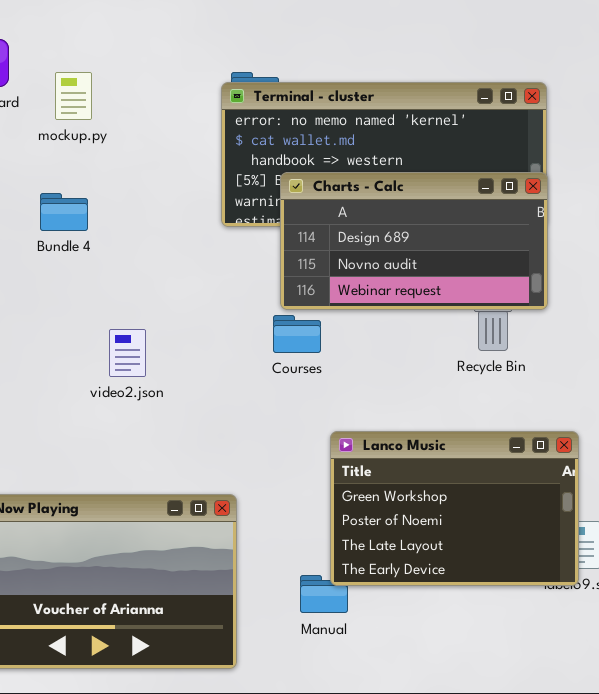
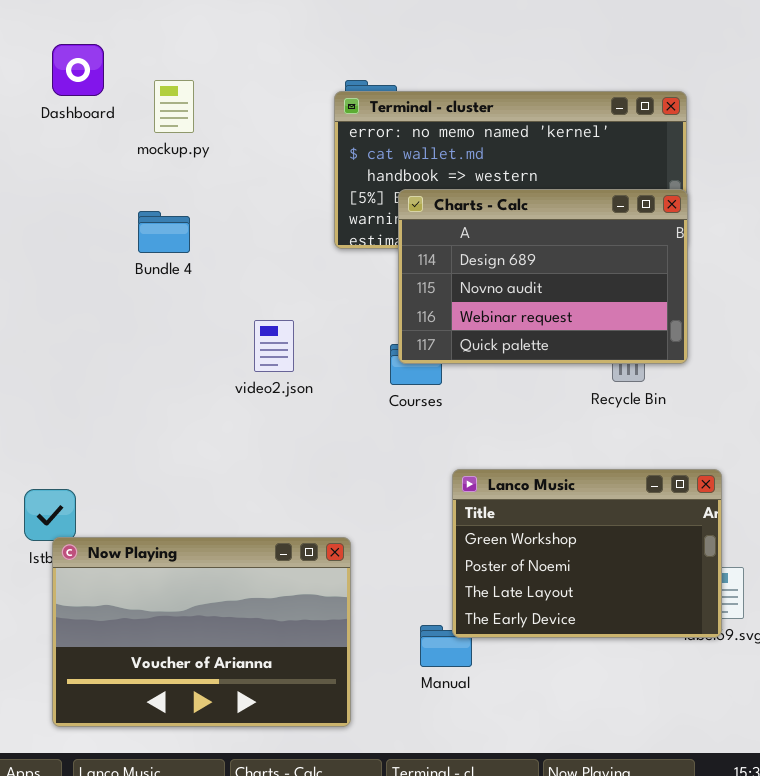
Charts - Calc: [280,172,548,310] -> [398,189,688,364], resized
video2.json: [109,329,146,377] -> [254,320,294,372], moved

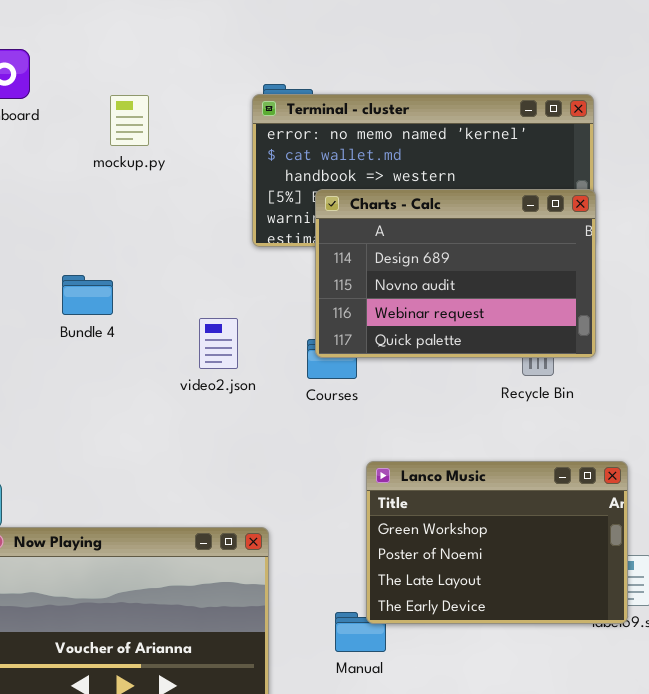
mockup.py: [154,80,194,133] -> [110,95,149,146], moved
Bundle 4: [138,211,190,253] -> [62,275,113,315], moved
video2.json: [254,320,294,372] -> [199,318,238,369], moved

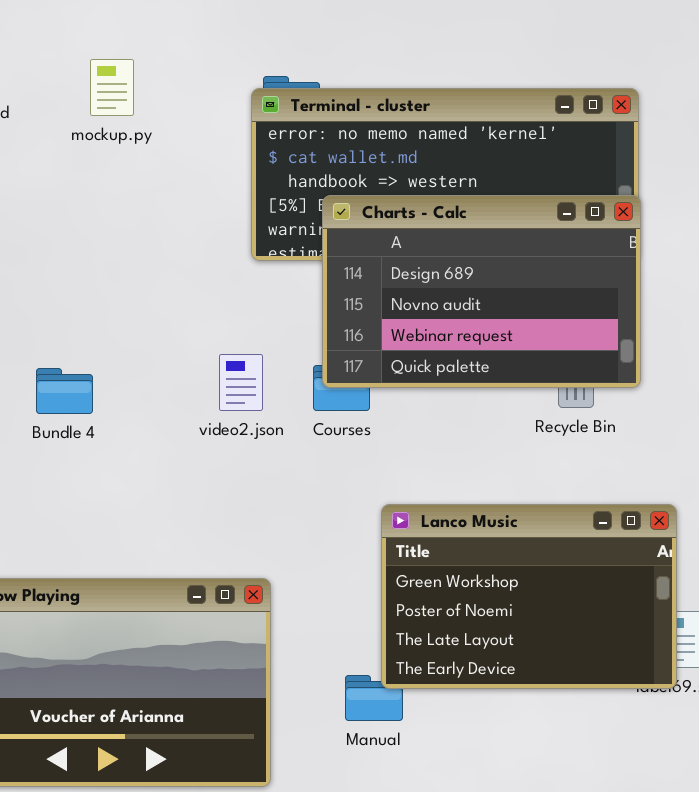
mockup.py: [110,95,149,146] -> [90,59,134,116], moved
Bundle 4: [62,275,113,315] -> [36,368,93,414], moved
video2.json: [199,318,238,369] -> [219,354,263,411], moved

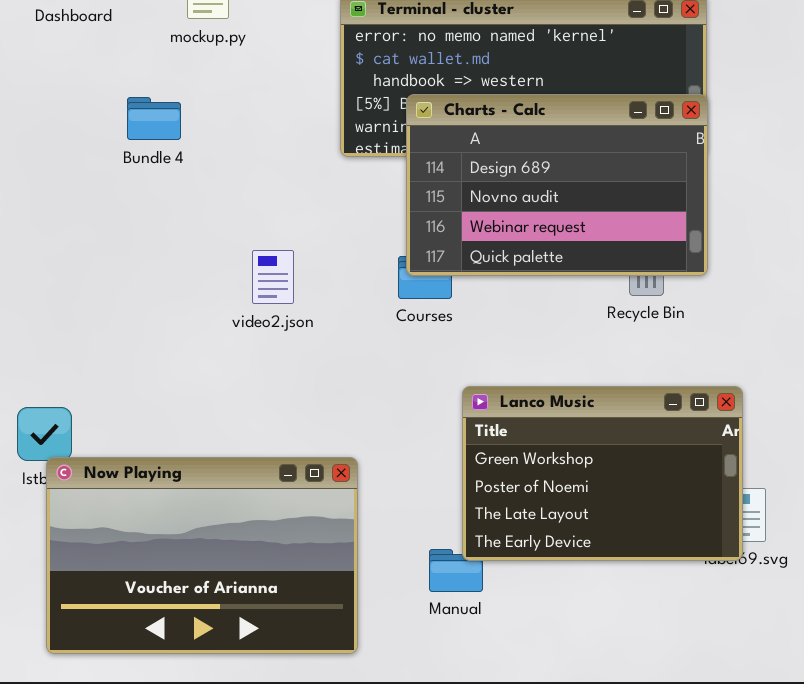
video2.json: [219,354,263,411] -> [252,250,294,304], moved
Bundle 4: [36,368,93,414] -> [127,97,181,140], moved

